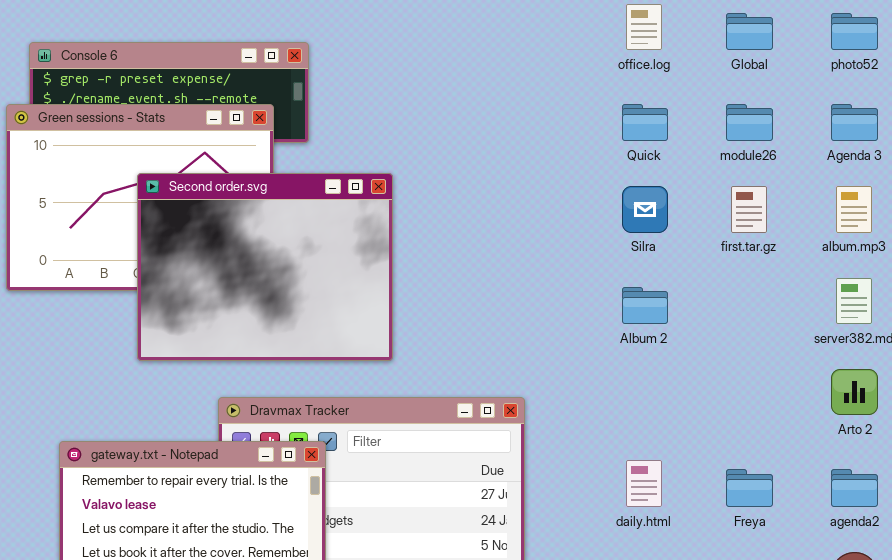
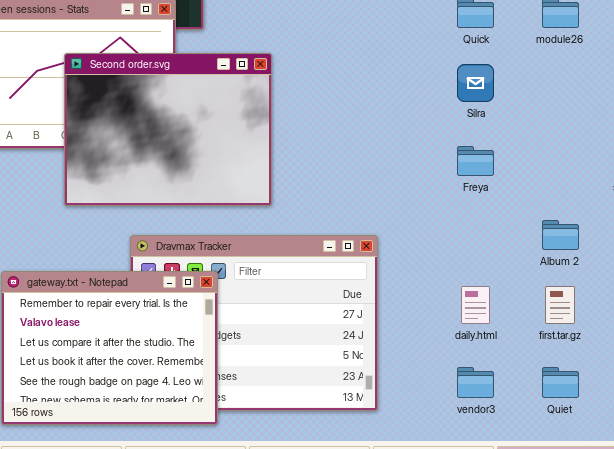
first.tar.gz: [731,186,767,233] -> [545,286,575,324], moved
Album 2: [622,287,668,324] -> [542,220,579,250], moved
Freya: [726,469,773,507] -> [457,146,494,176], moved

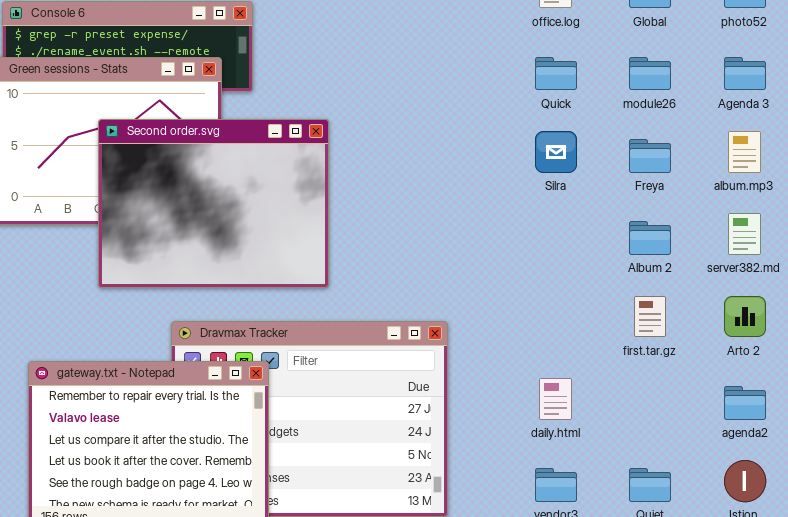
Freya: [457,146,494,176] -> [629,139,671,173], moved
Album 2: [542,220,579,250] -> [629,221,671,255], moved
first.tar.gz: [545,286,575,324] -> [634,296,666,337], moved

